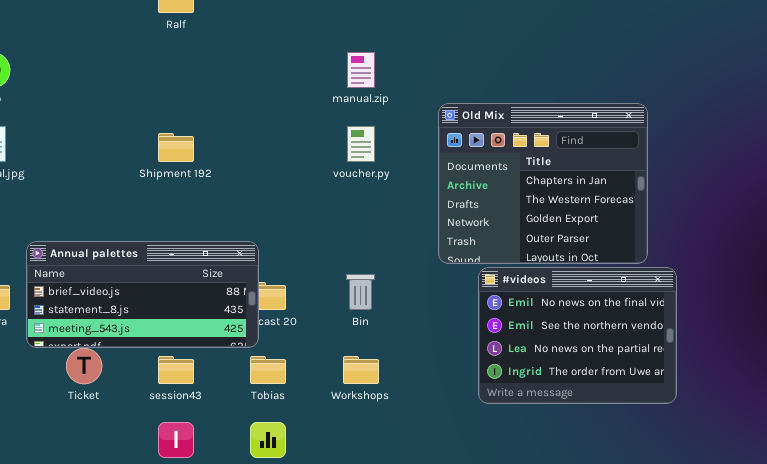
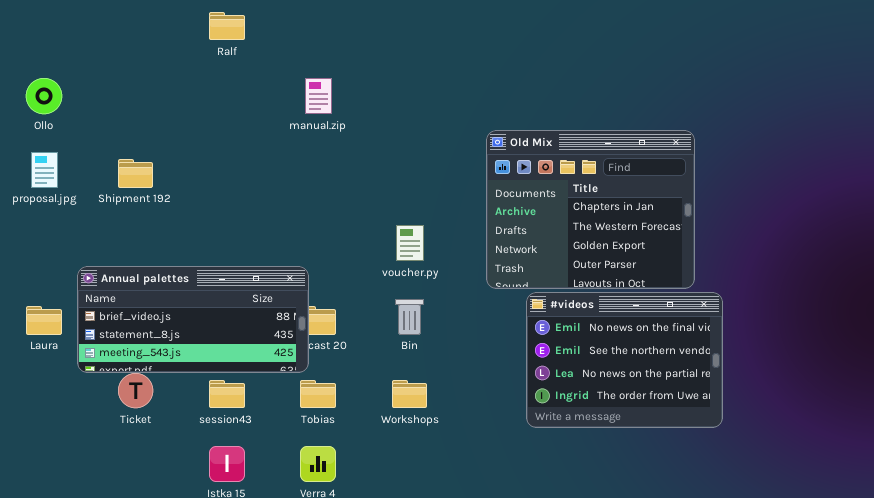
manual.zip: [347,52,375,88] -> [305,78,332,114], moved
voucher.py: [347,126,375,162] -> [396,225,424,261], moved
Shipment 192: [158,133,194,162] -> [118,159,153,188], moved

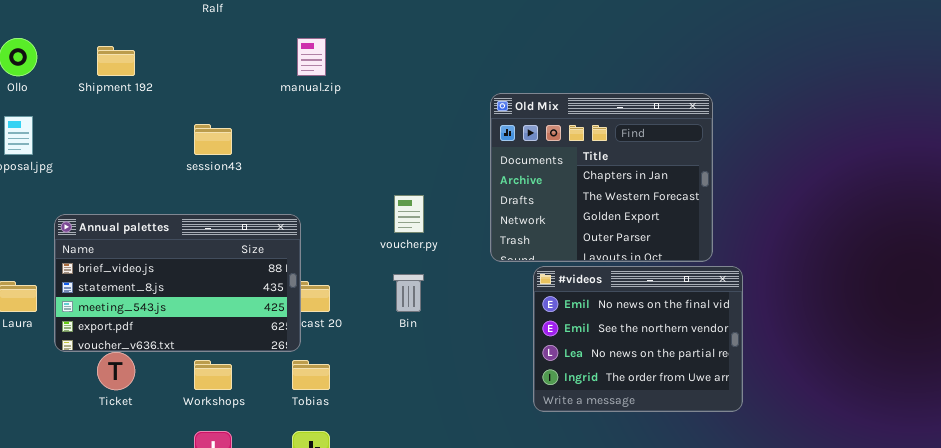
Shipment 192: [118,159,153,188] -> [97,46,135,76], moved
Annual palettes: [77,266,309,373] -> [54,214,301,352], resized
session43: [209,380,245,408] -> [194,124,232,155], moved
Workshops: [392,380,427,408] -> [194,360,232,390], moved

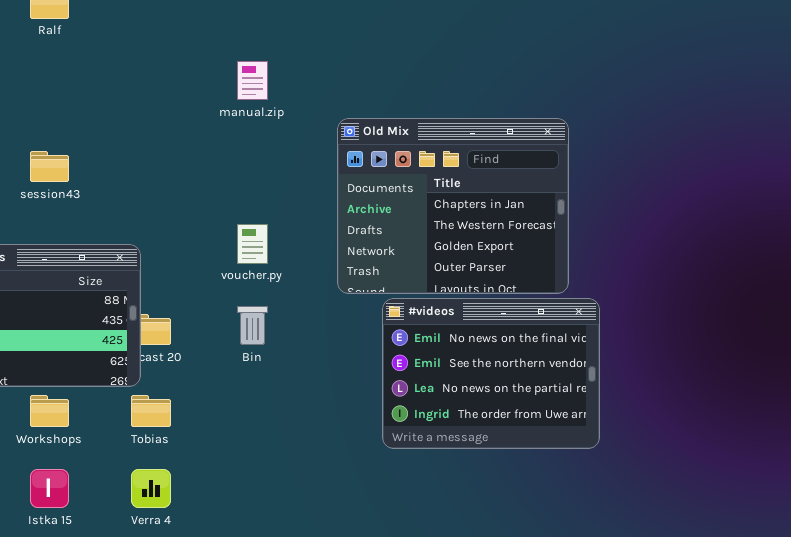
manual.zip: [297,38,326,76] -> [237,61,268,100], moved

